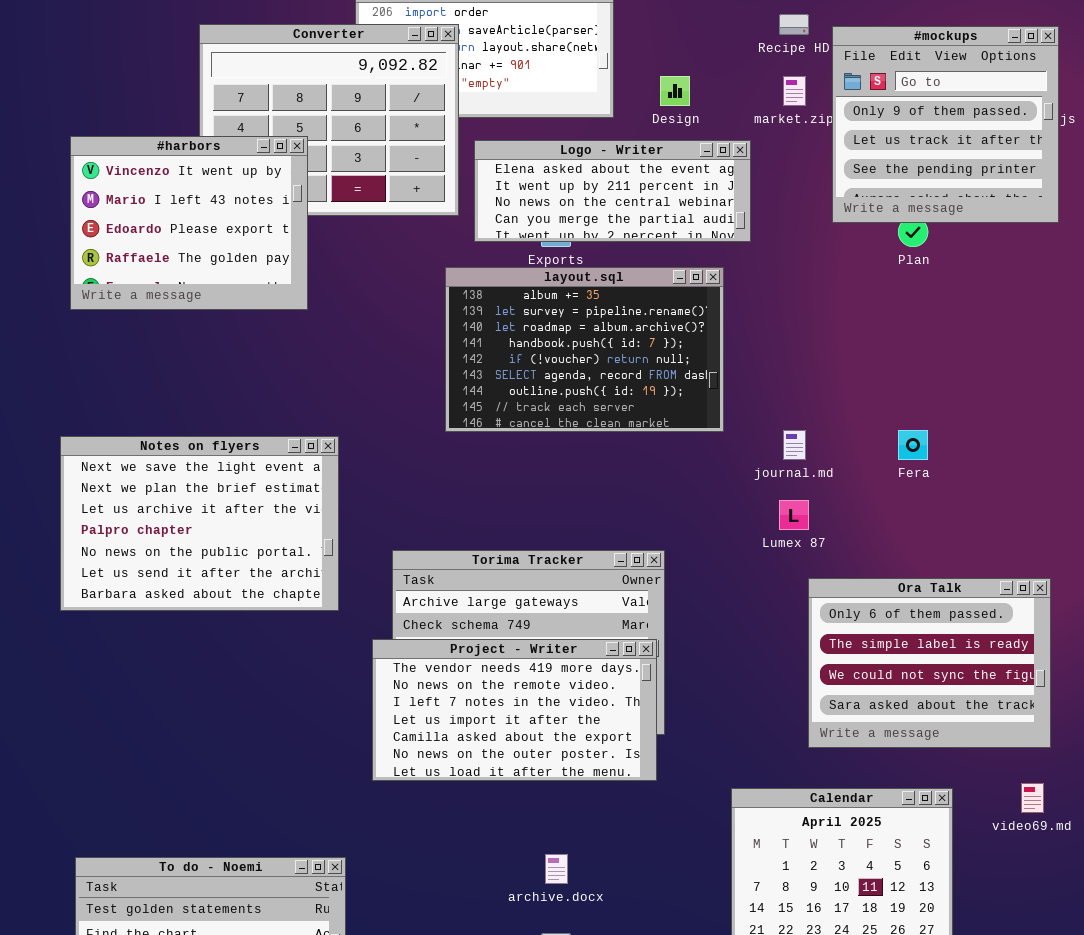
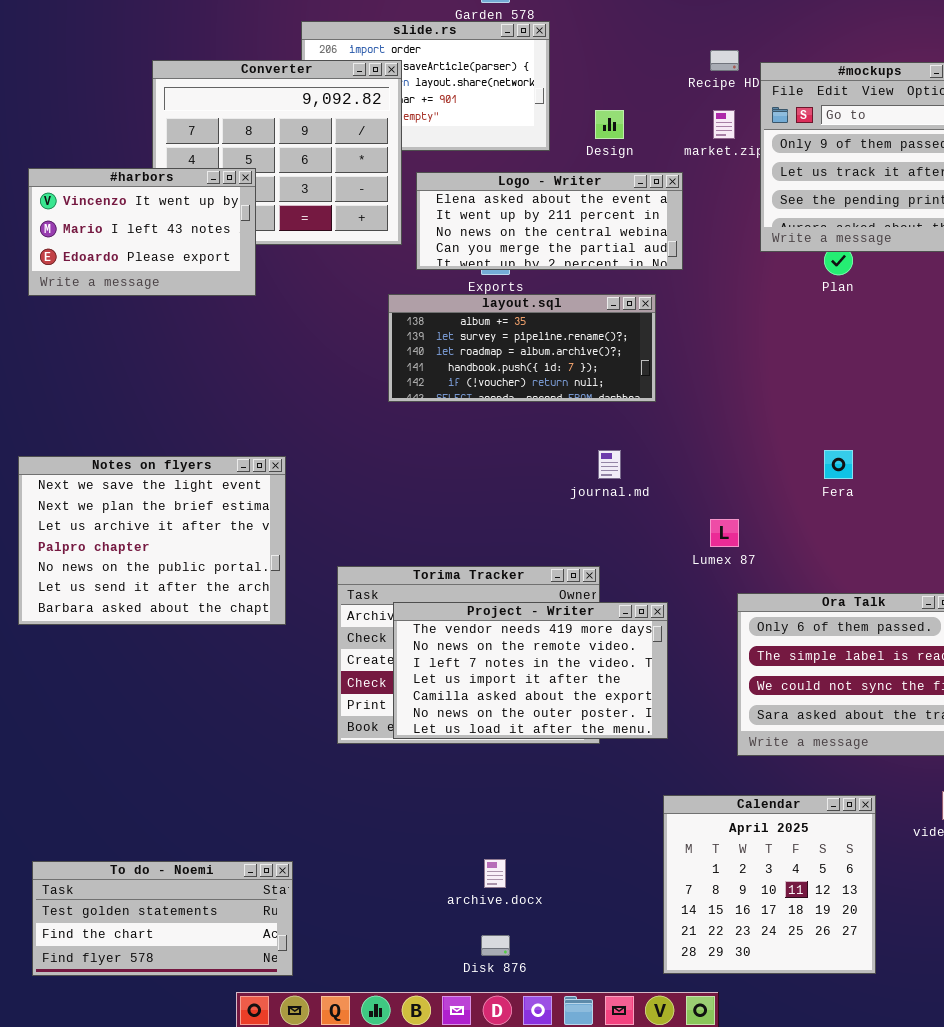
#harbors: [70,136,308,310] -> [28,168,256,296], resized
layout.sql: [445,267,724,432] -> [388,294,656,402], resized
journal.md: [783,430,806,460] -> [598,450,621,479], moved
Project - Writer: [372,639,657,781] -> [393,602,668,739], moved

